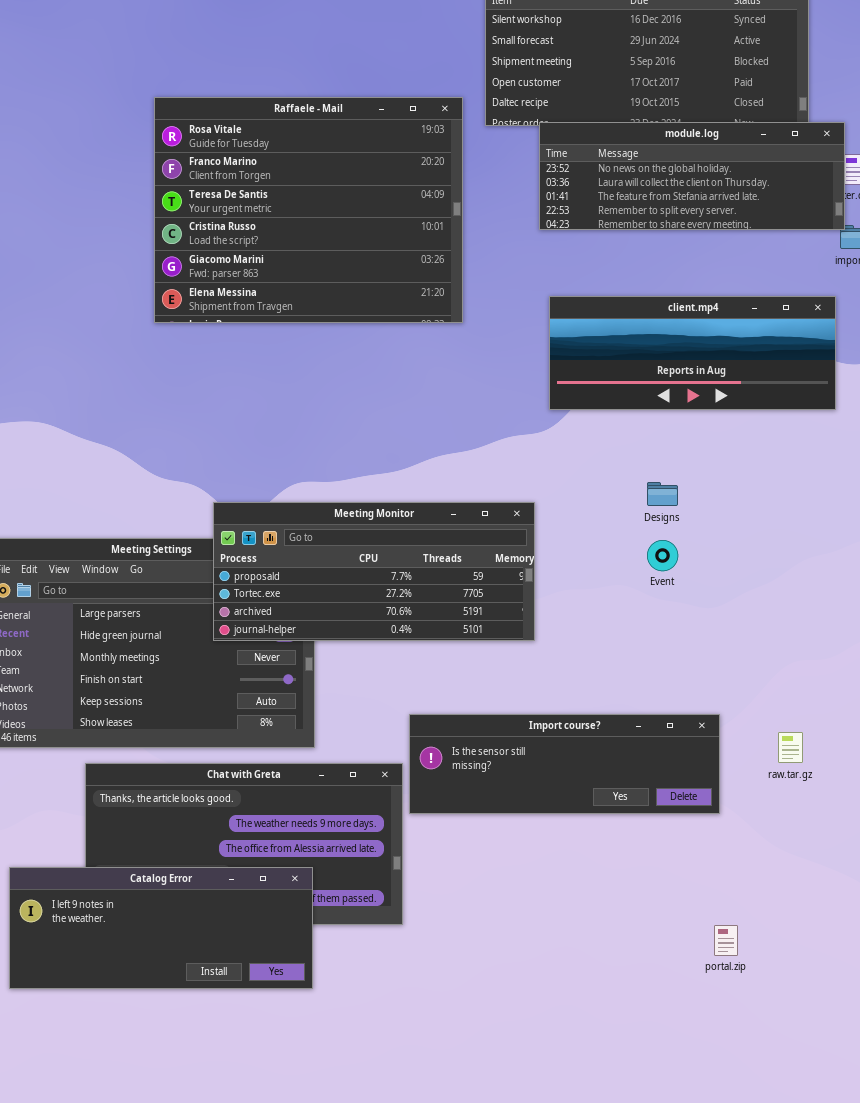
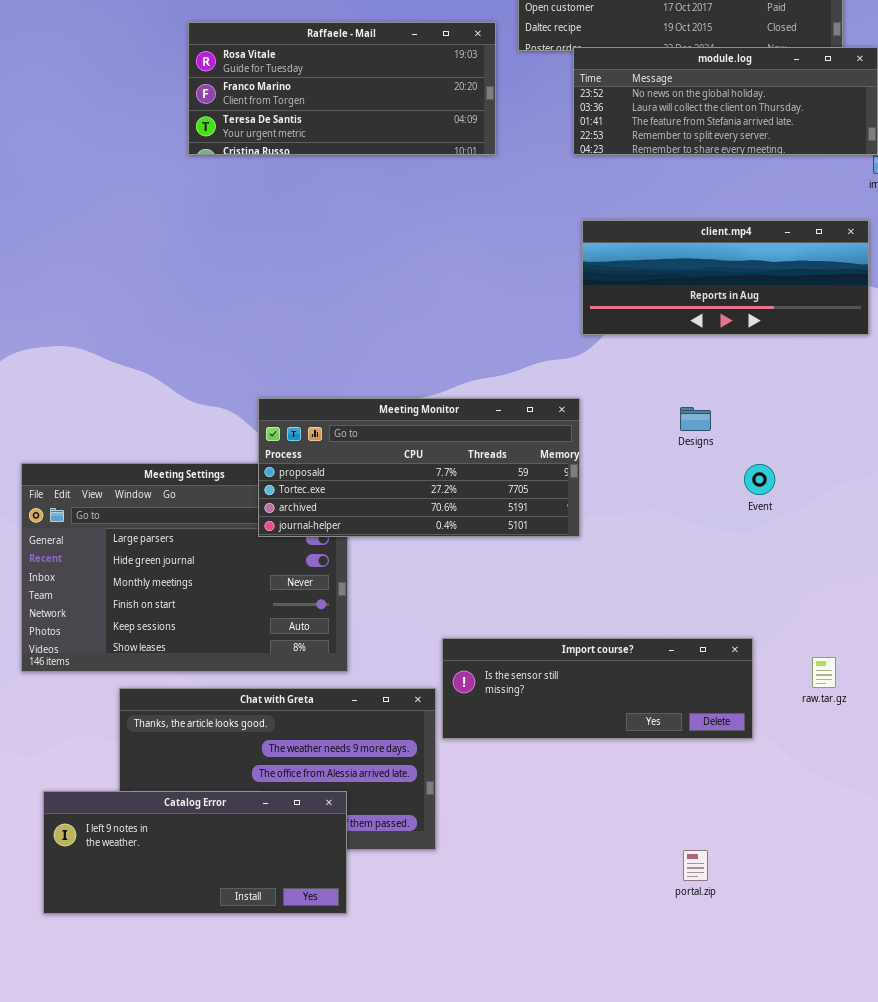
Raffaele - Mail: [154,97,463,323] -> [188,22,496,155], resized
Meeting Monitor: [213,502,535,641] -> [258,398,580,537], moved
Event: [647,540,678,571] -> [744,464,775,495], moved
portal.zip: [714,925,738,956] -> [683,850,708,881], moved

